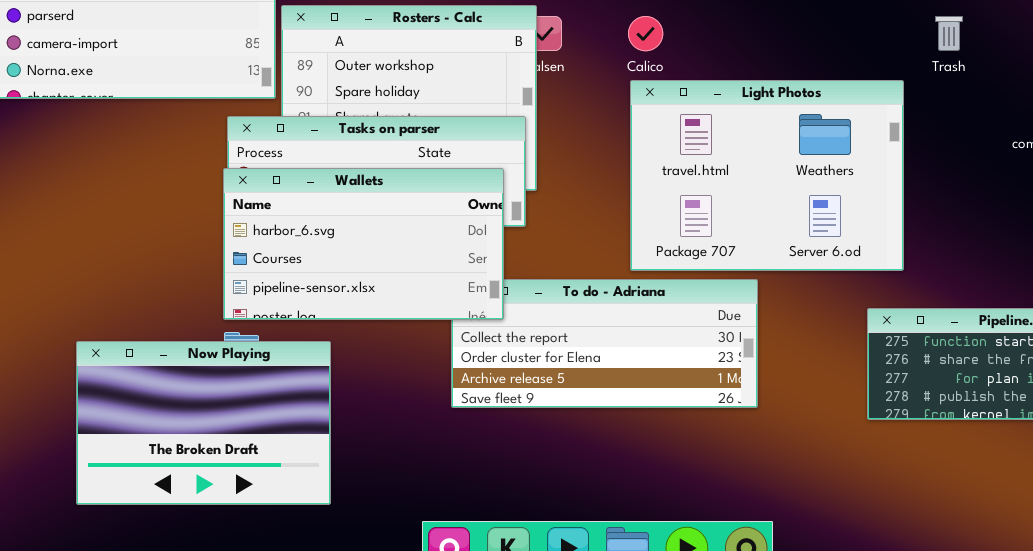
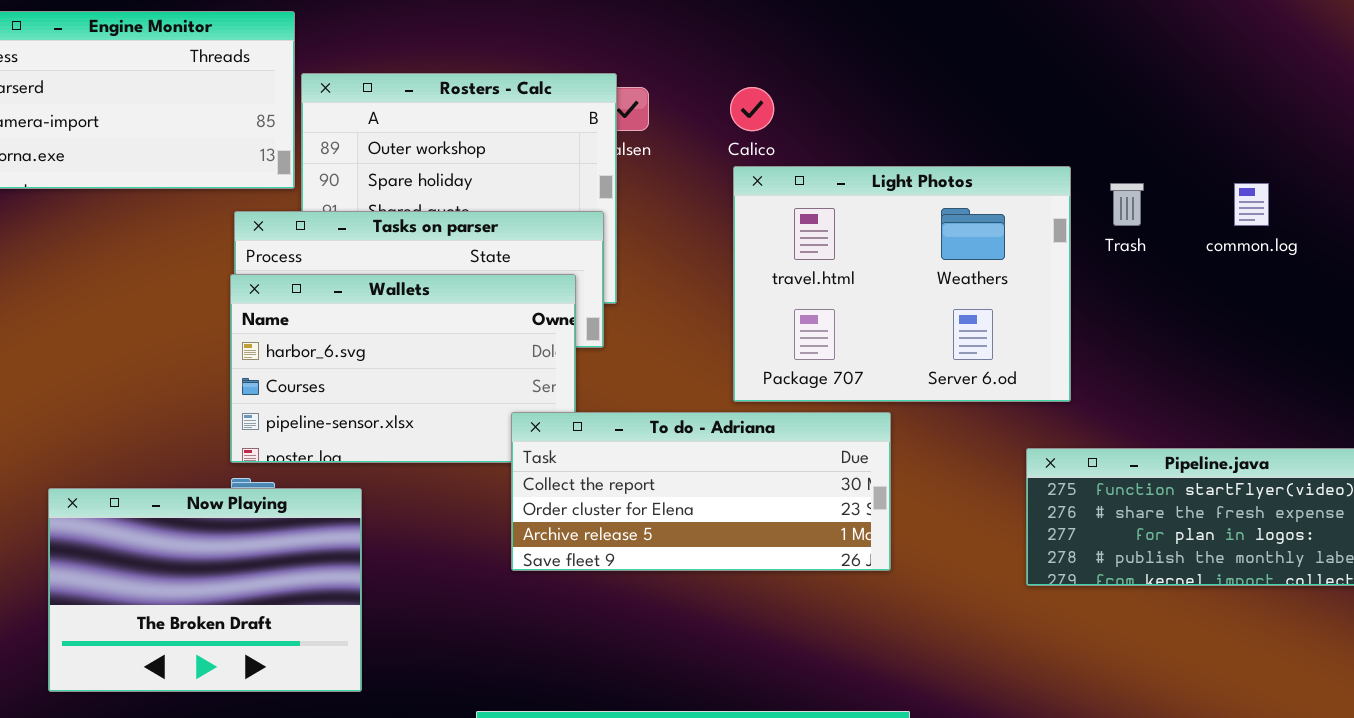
Trash: [935,16,963,51] -> [1110,183,1144,226], moved
To do - Adriana: [451,279,758,408] -> [511,412,891,571], raised

